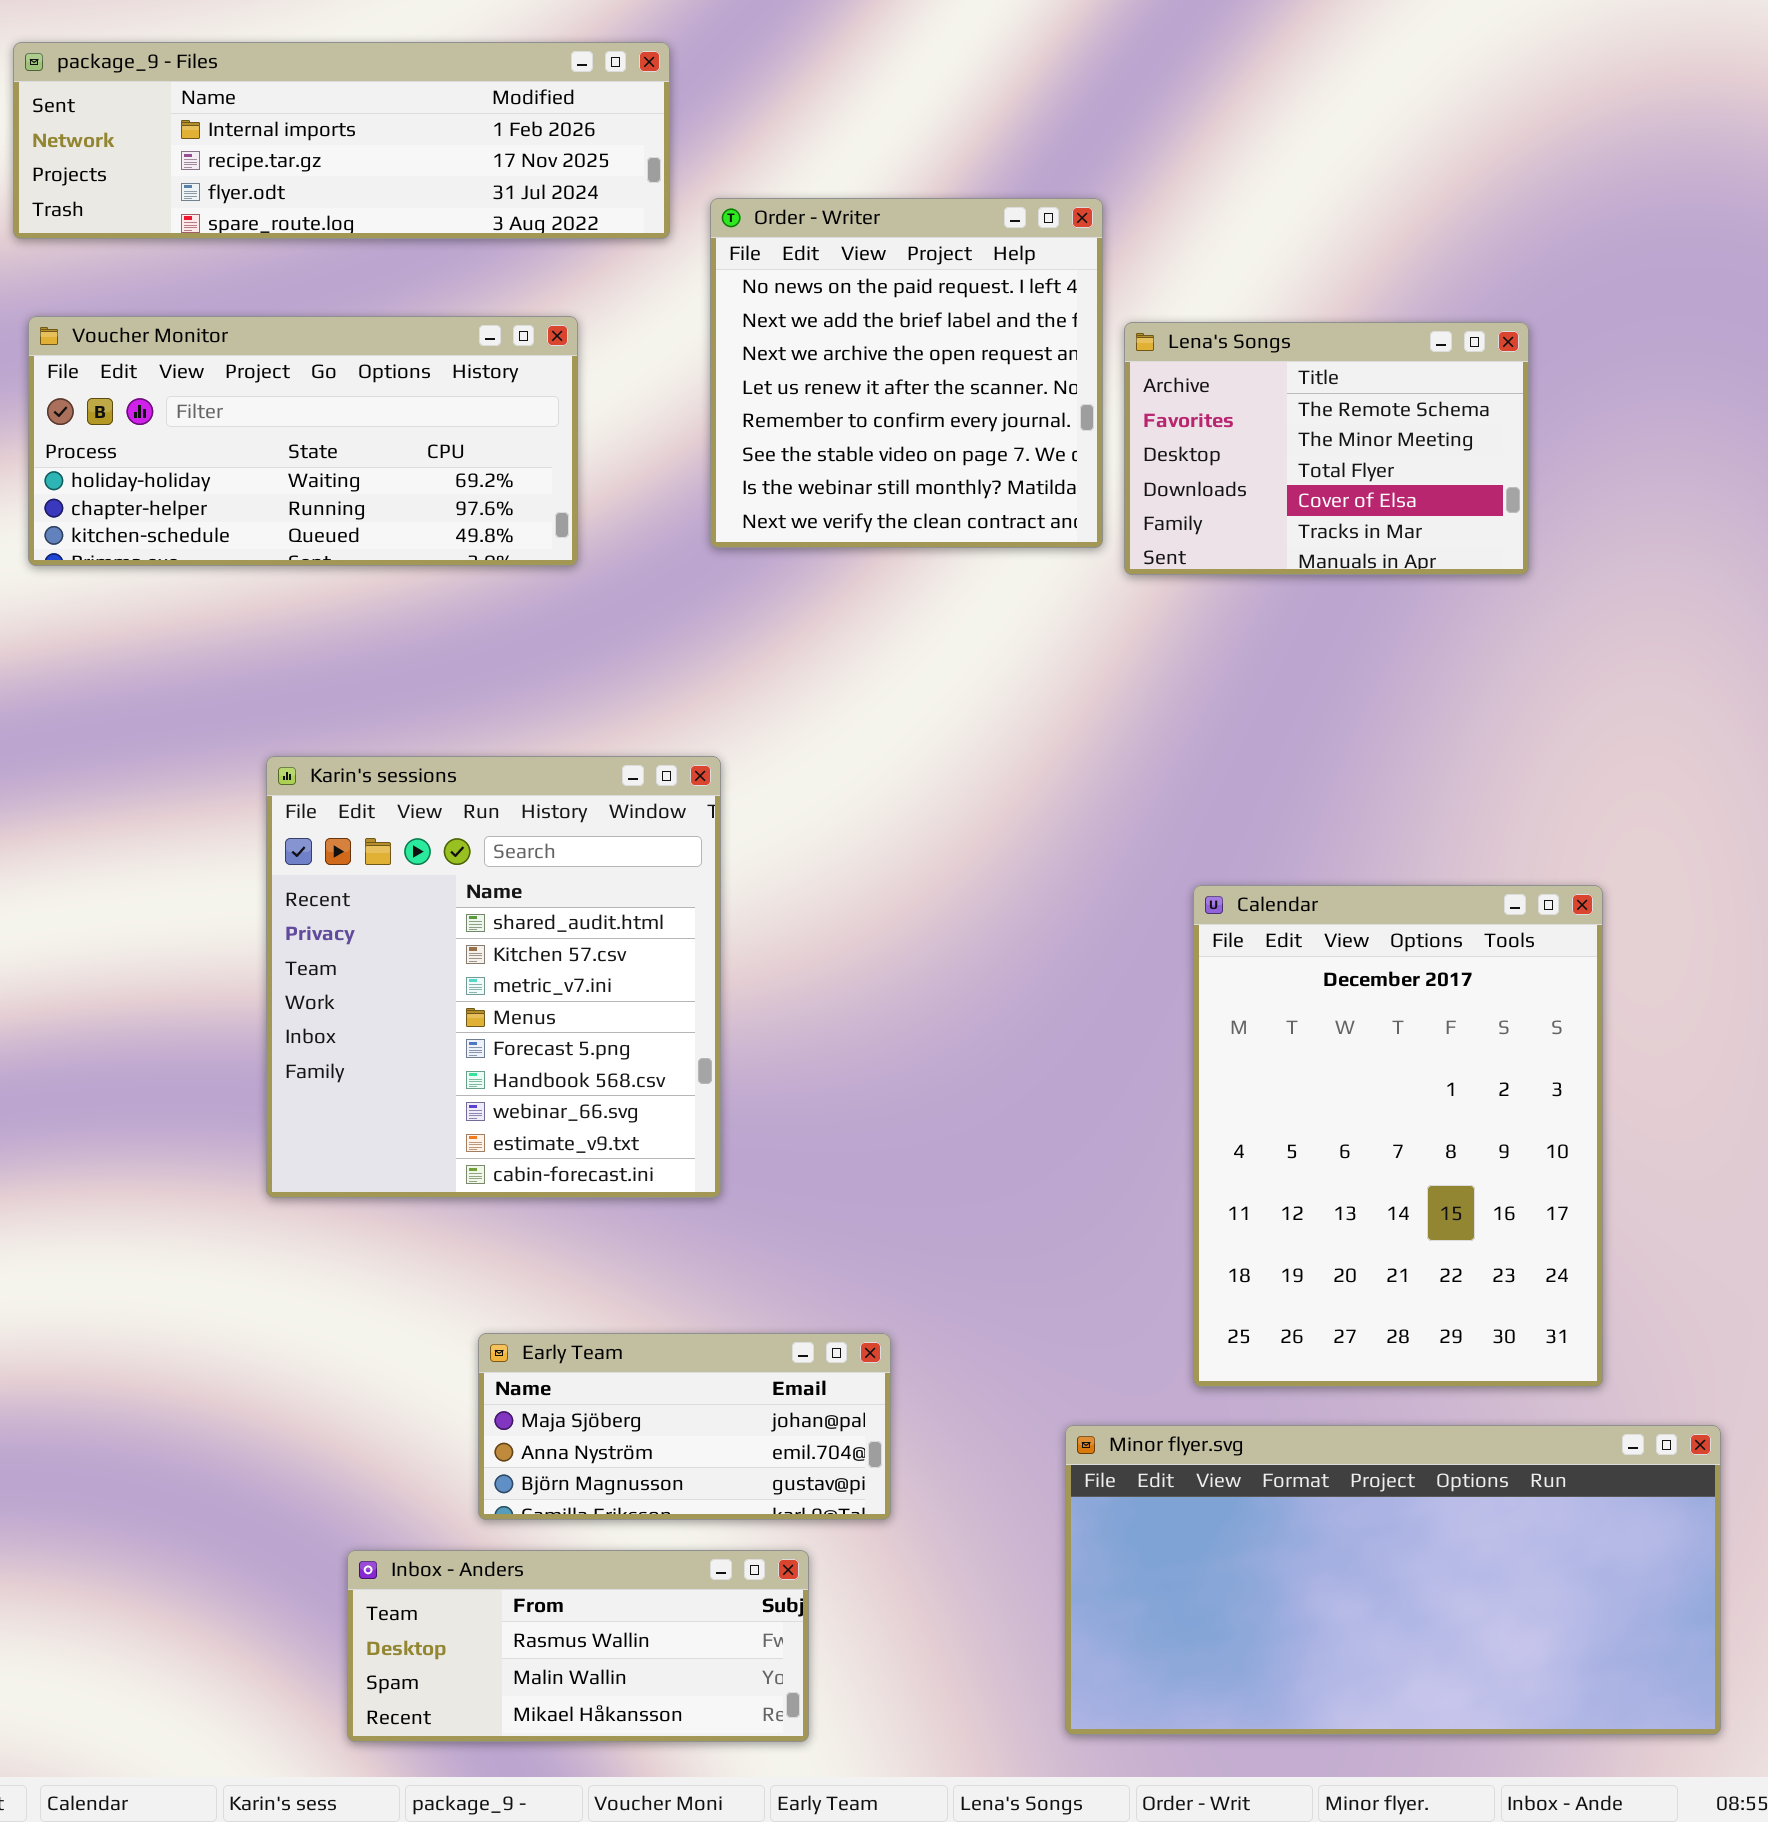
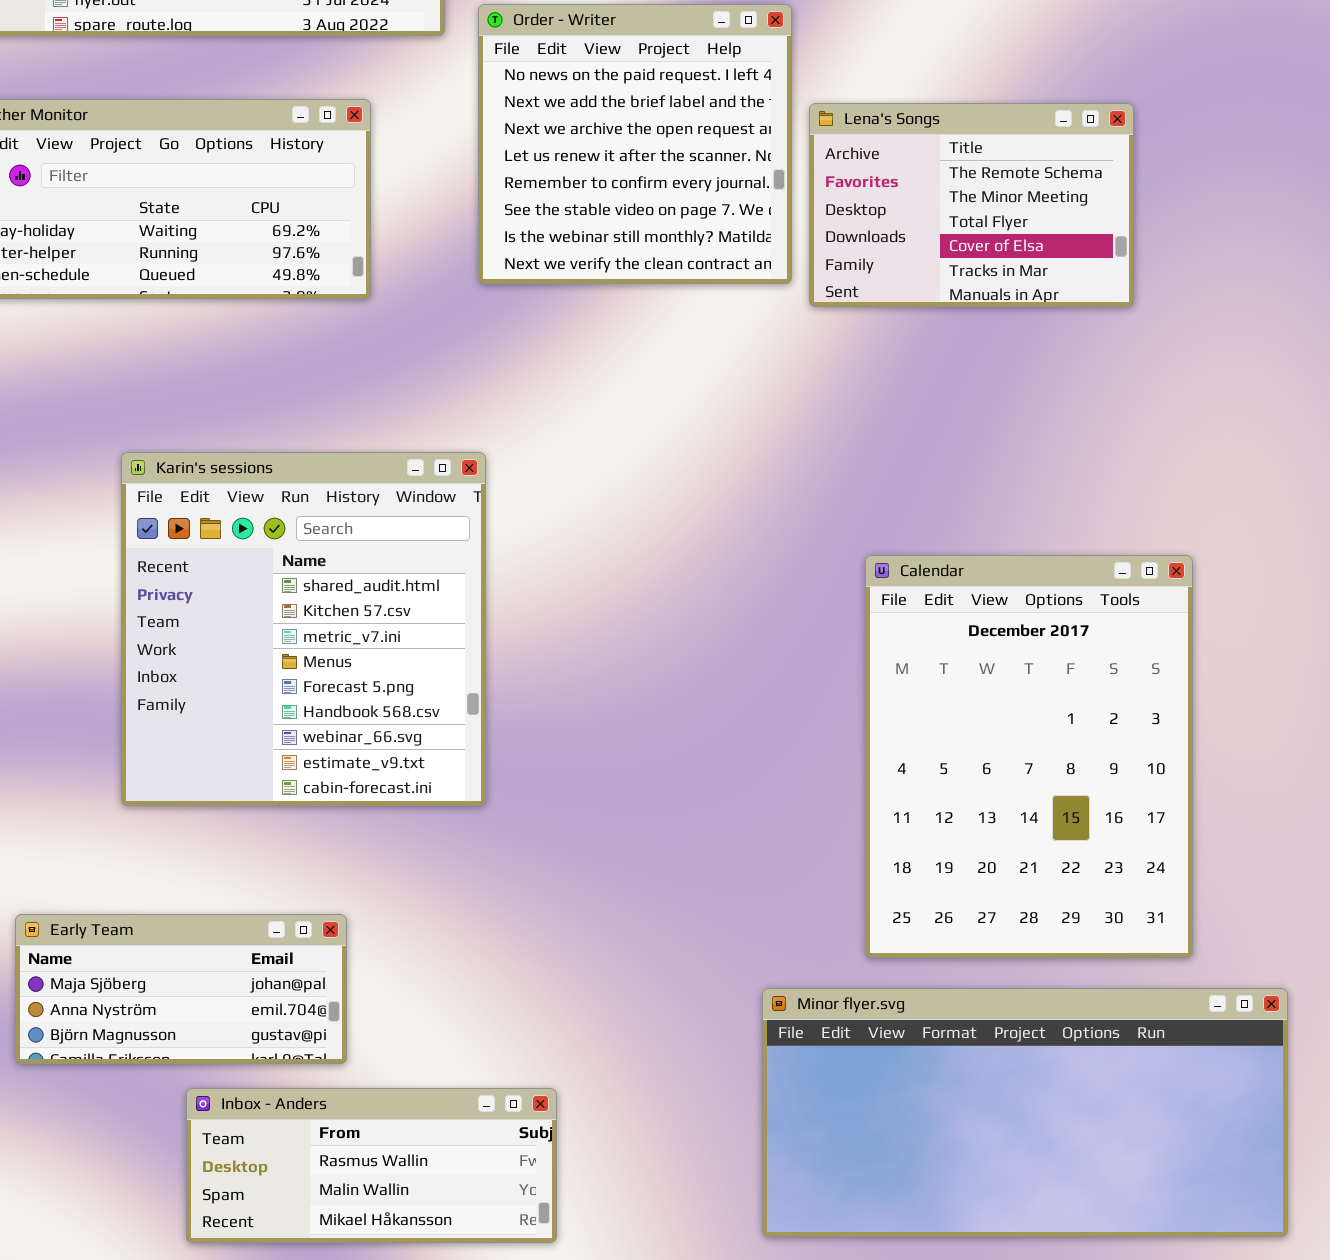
Early Team: [478,1333,891,1520] -> [15,914,347,1064], moved

